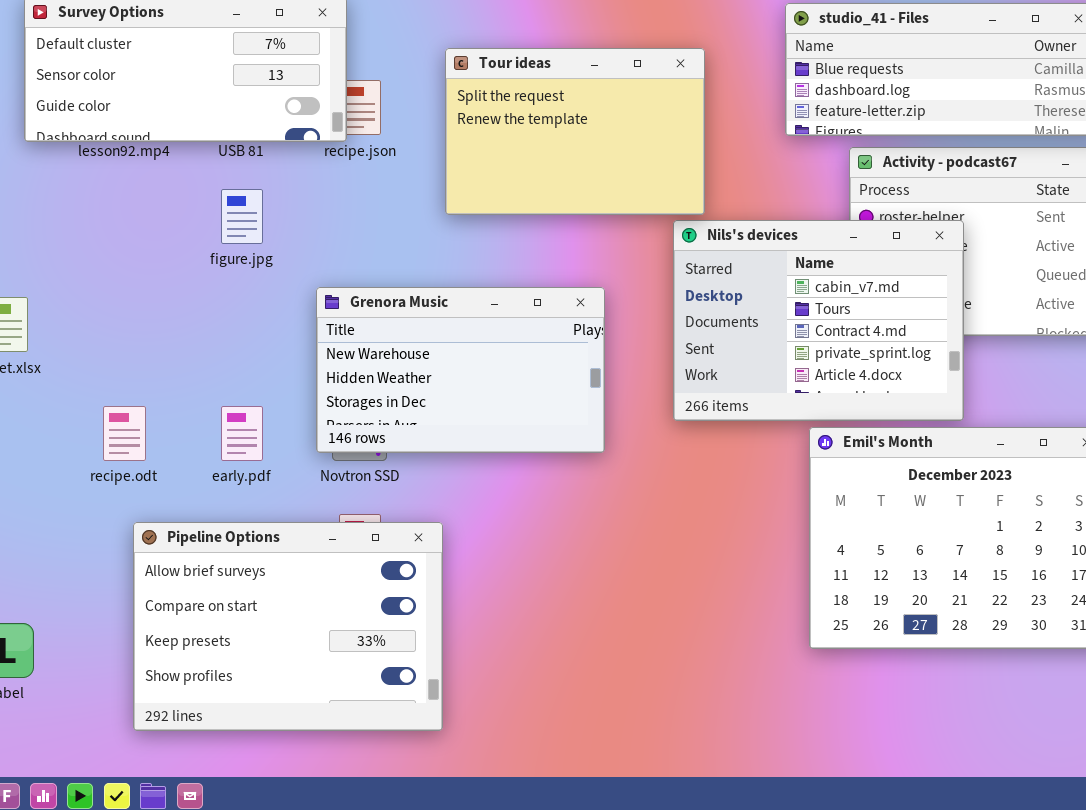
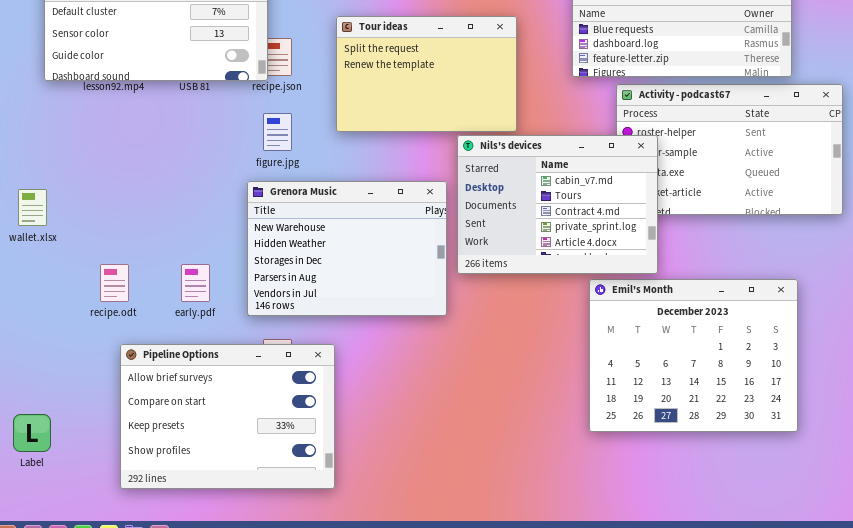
figure.jpg: [221,189,263,244] -> [263,113,292,151], moved
Nils's devices: [673,220,964,421] -> [457,135,658,274], moved
Grenora Music: [316,287,605,453] -> [247,181,447,316], resized

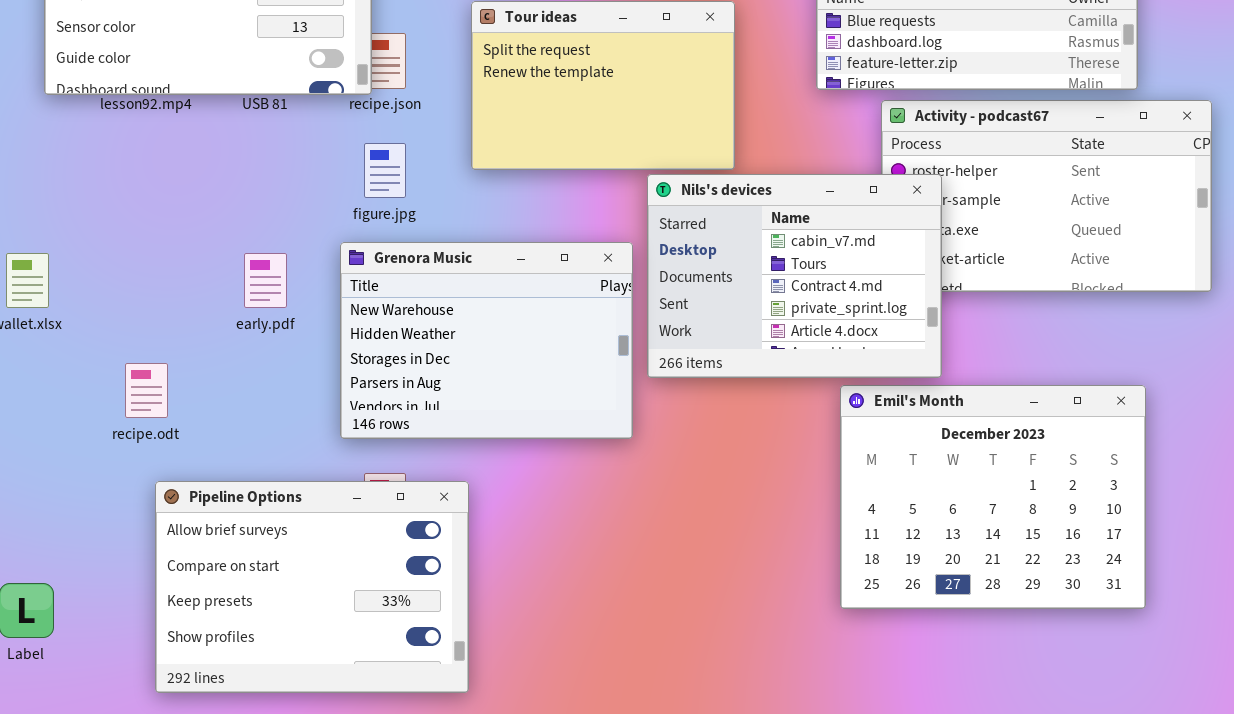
early.pdf: [181,264,210,302] -> [244,253,287,308], moved

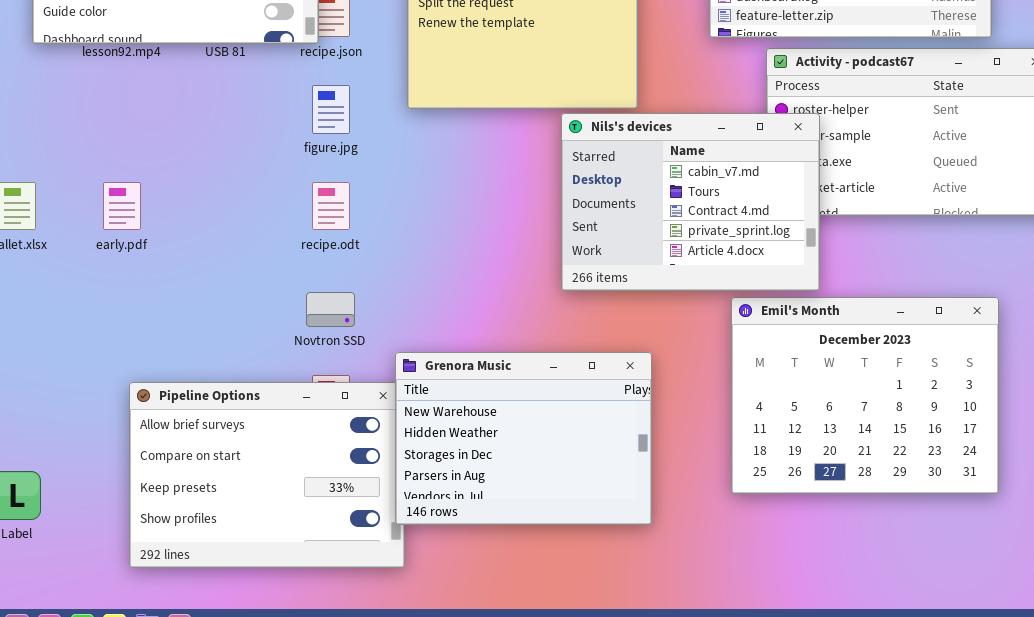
Grenora Music: [340,242,633,439] -> [395,352,652,525], moved
early.pdf: [244,253,287,308] -> [103,182,141,230], moved
recipe.odt: [125,363,168,418] -> [312,182,350,230], moved

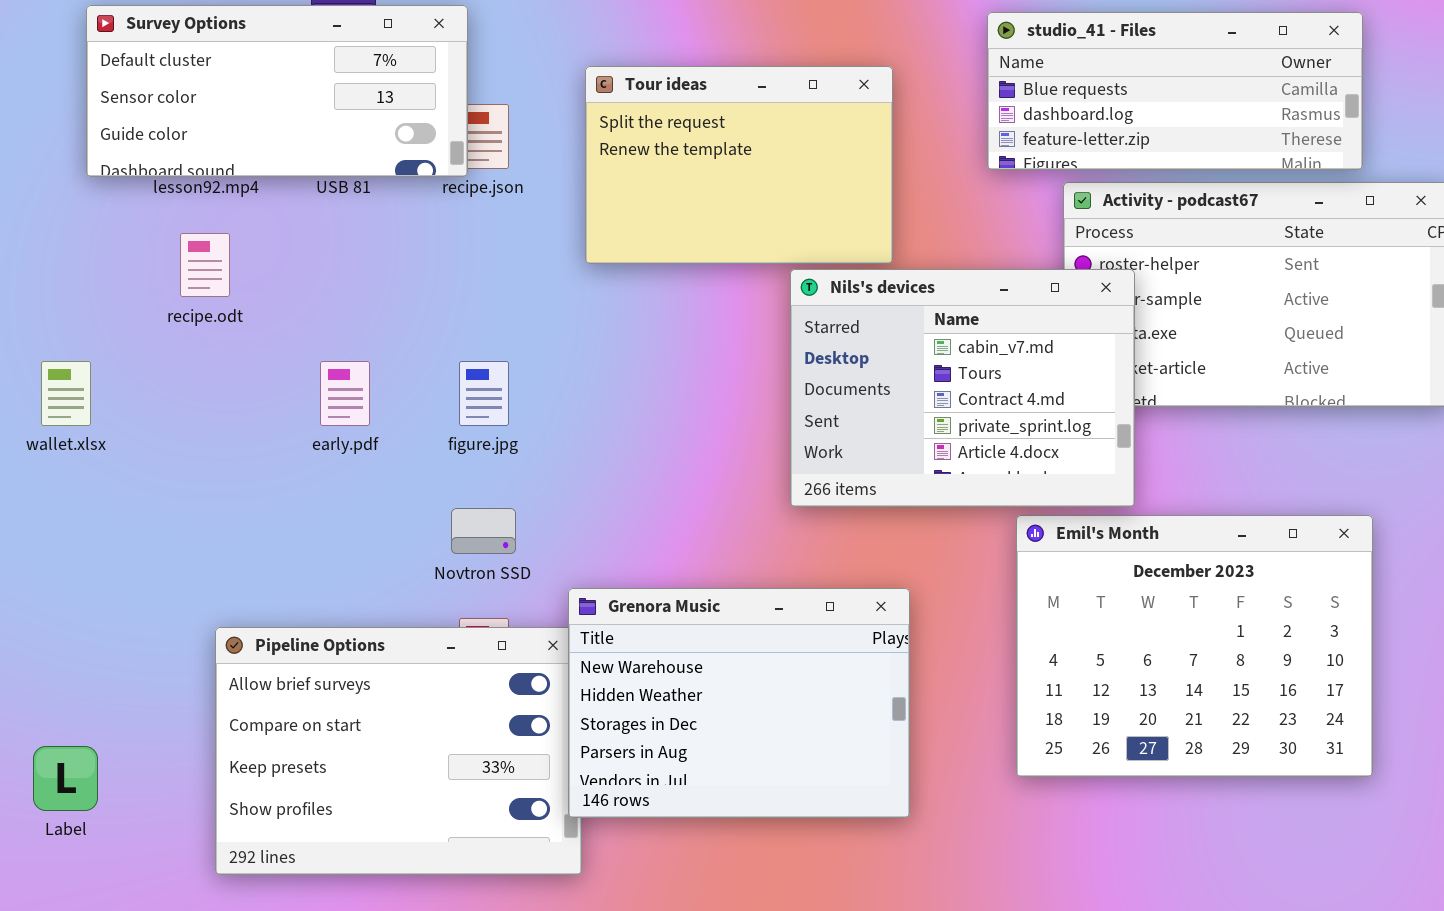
figure.jpg: [312,85,350,134] -> [459,361,509,426], moved
early.pdf: [103,182,141,230] -> [320,361,370,426], moved
recipe.odt: [312,182,350,230] -> [180,233,230,297], moved

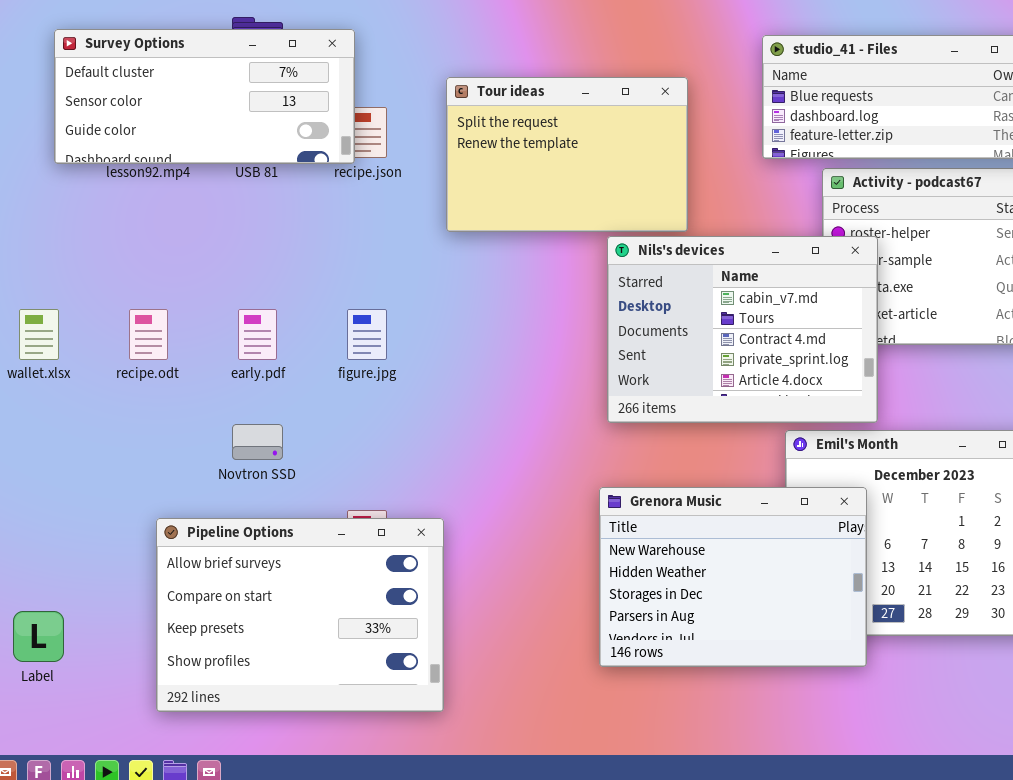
recipe.odt: [180,233,230,297] -> [129,309,168,360], moved
Novtron SSD: [451,508,516,554] -> [232,424,283,460], moved
Grenora Music: [568,588,910,818] -> [599,487,867,667], moved

